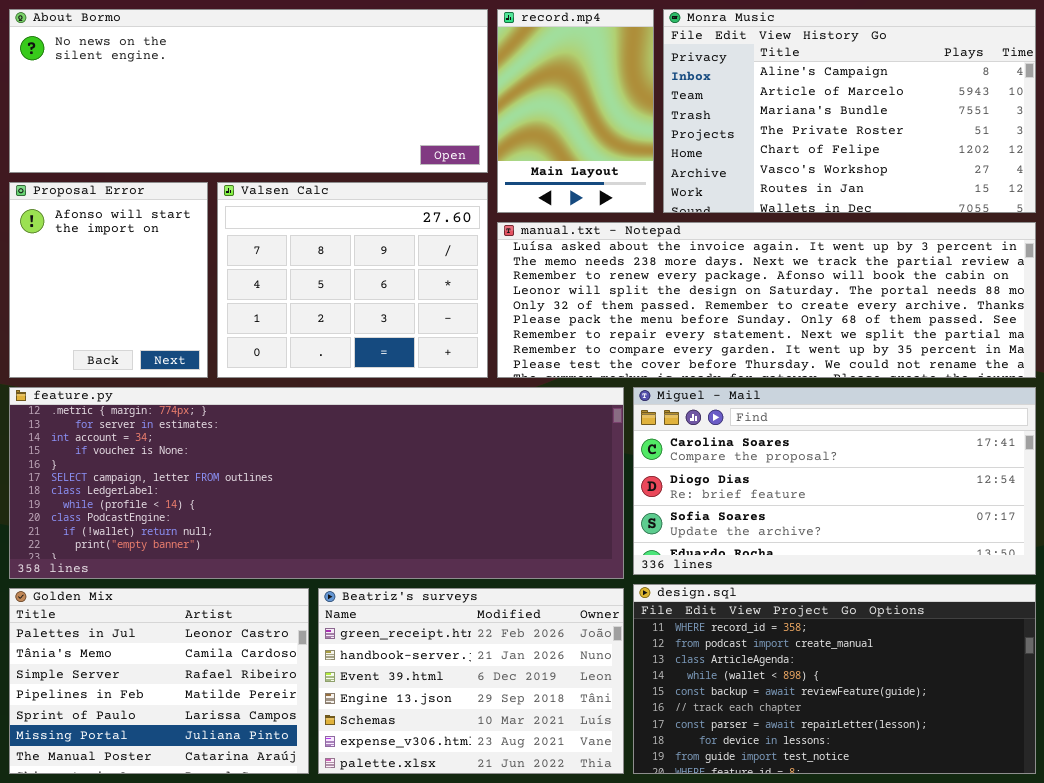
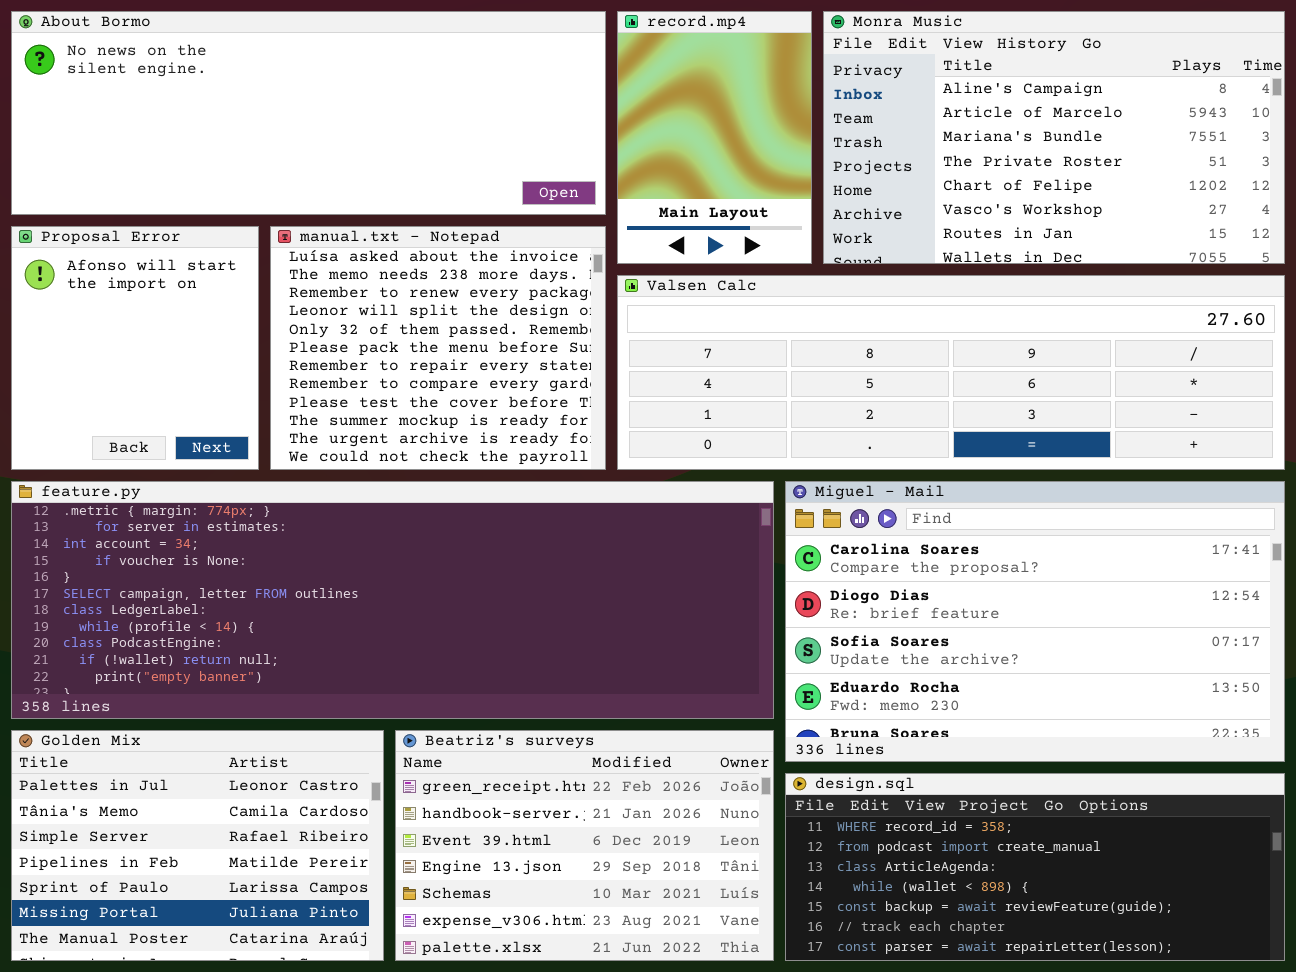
Valsen Calc: [217,182,488,378] -> [617,275,1285,470], moved, resized
manual.txt - Notepad: [497,222,1036,378] -> [270,226,606,470], moved, resized
Miguel - Mail: [633,387,1036,575] -> [785,481,1285,762], resized
design.sql: [633,584,1036,774] -> [785,773,1285,961], resized

